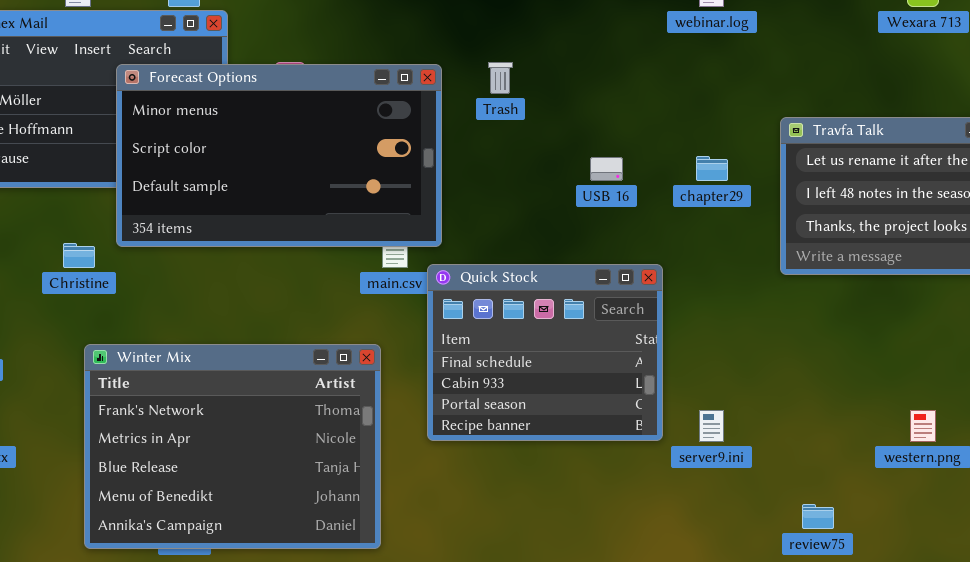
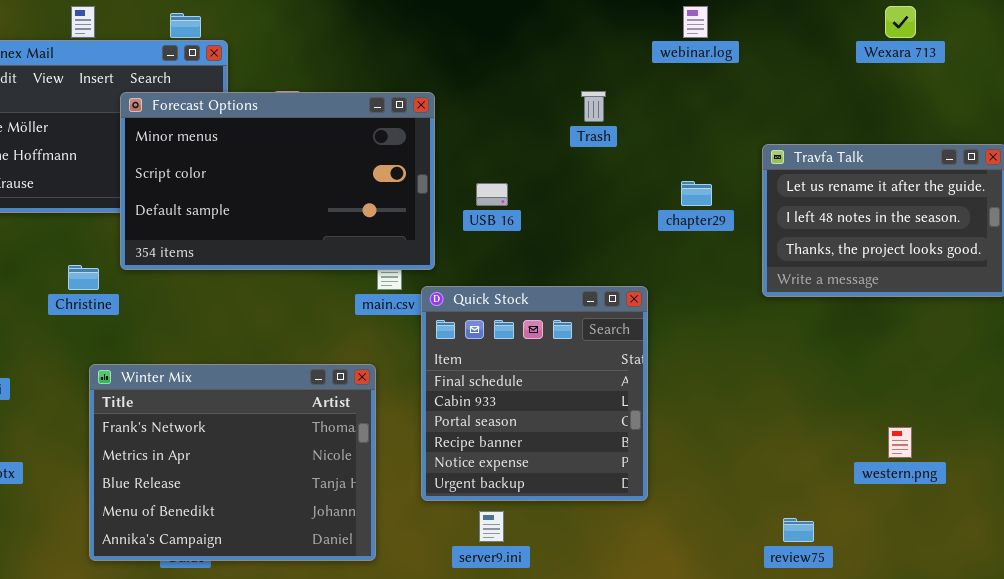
Trash: [488,62,513,94] -> [581,91,606,122], moved
USB 16: [590,157,623,181] -> [476,183,508,206], moved
Quick Stock: [427,264,663,441] -> [421,286,648,501], resized
server9.ini: [699,410,724,442] -> [479,511,504,542], moved

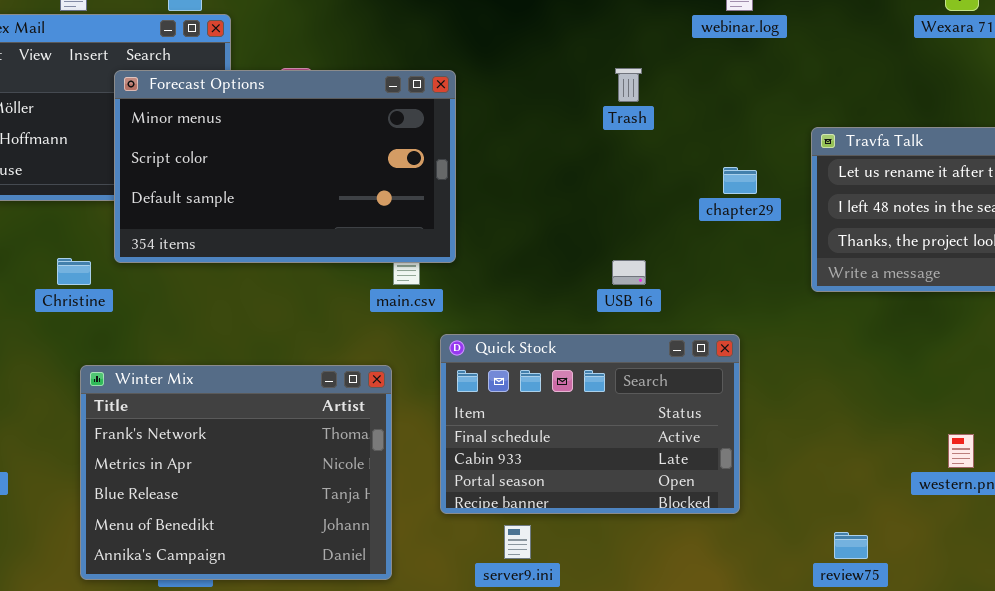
USB 16: [476,183,508,206] -> [612,260,646,285], moved
Quick Stock: [421,286,648,501] -> [440,334,740,514], resized

